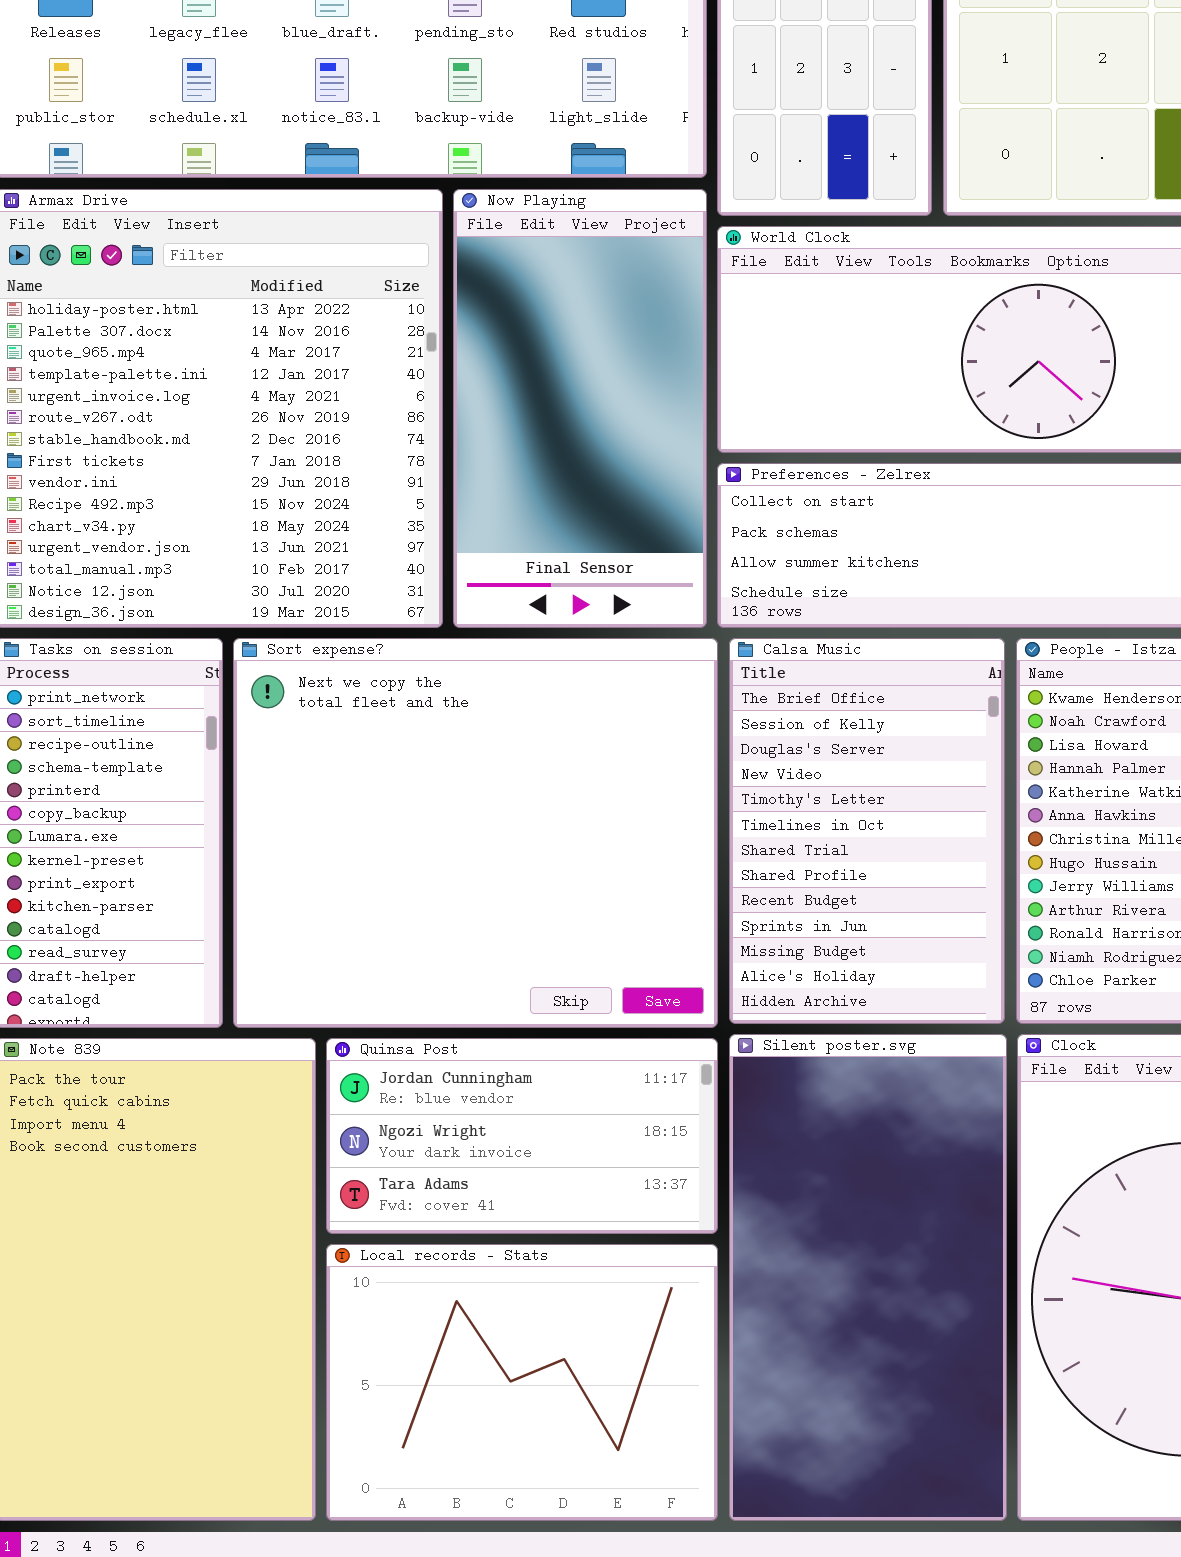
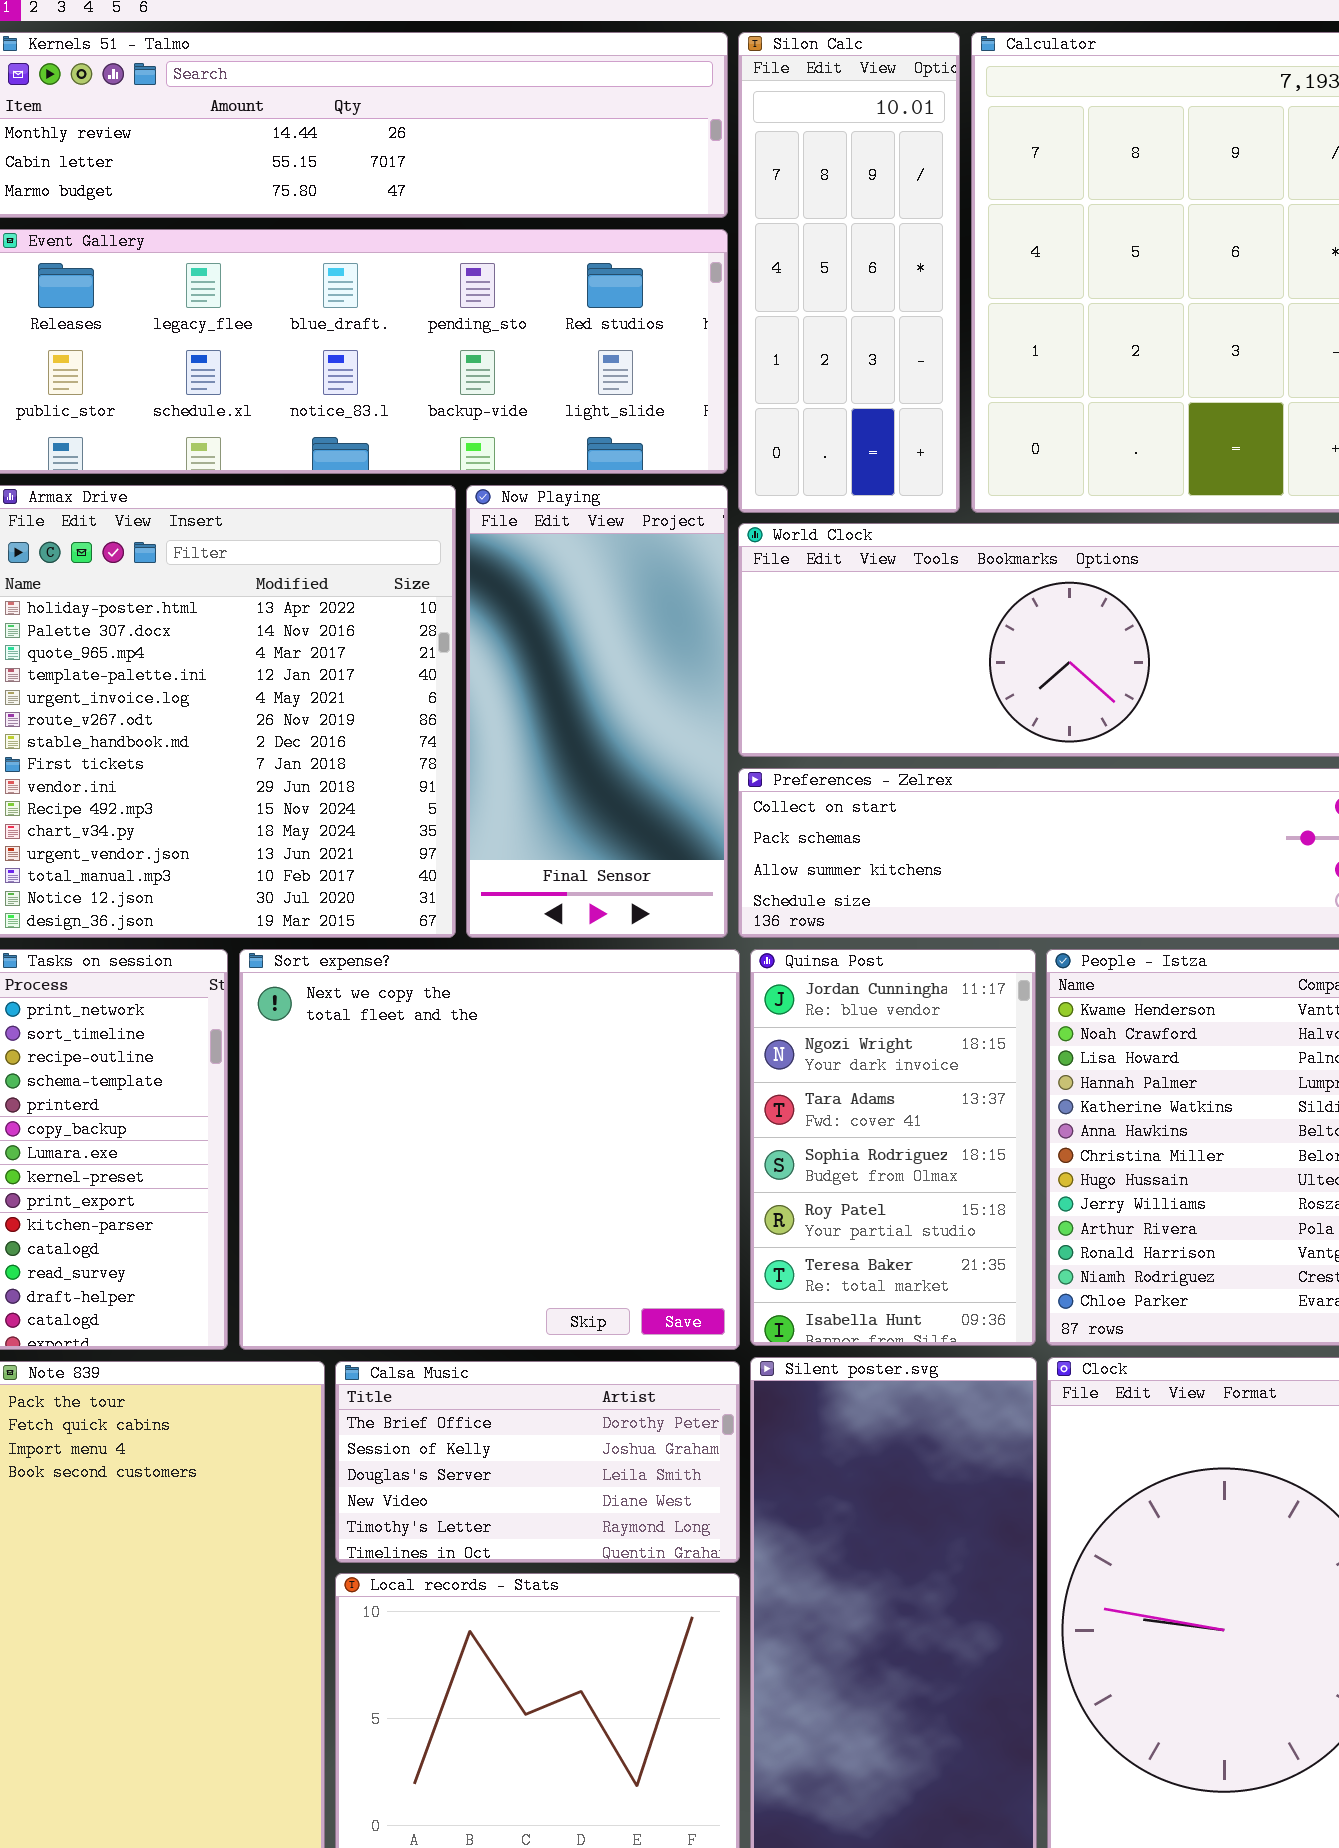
Calsa Music: [729,638,1005,1024] -> [335,1361,740,1563], moved, resized
Quinsa Post: [326,1038,718,1234] -> [750,949,1036,1346], moved, resized

